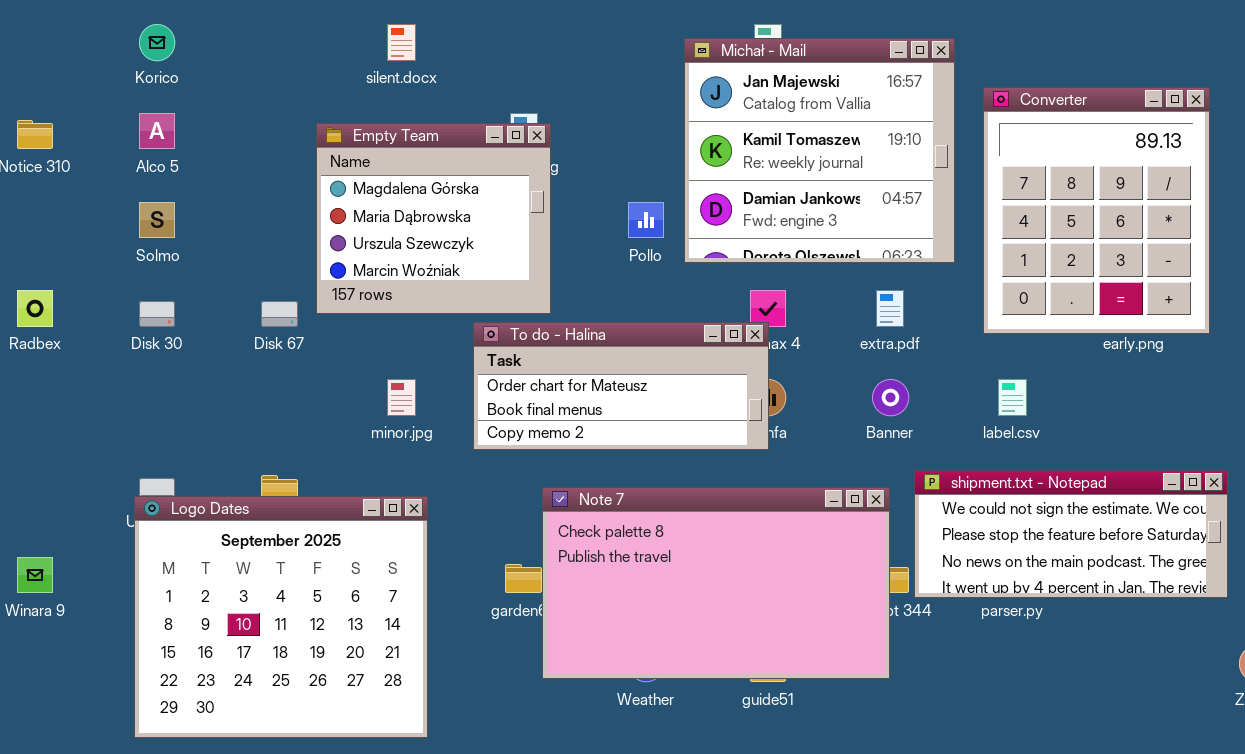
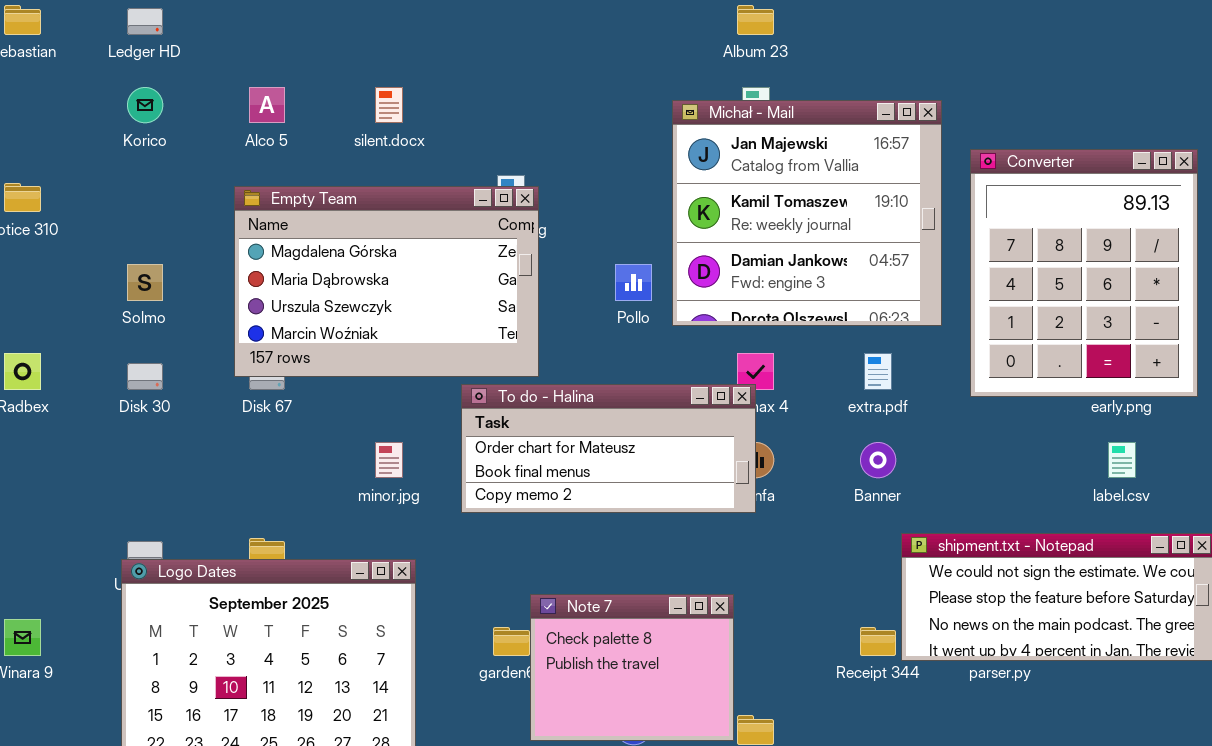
Alco 5: [139,113,175,149] -> [249,87,285,123], moved
Empty Team: [316,123,551,314] -> [234,186,539,377], resized
label.csv: [998,379,1027,416] -> [1108,442,1136,478], moved
Note 7: [542,487,890,679] -> [530,594,734,741], resized

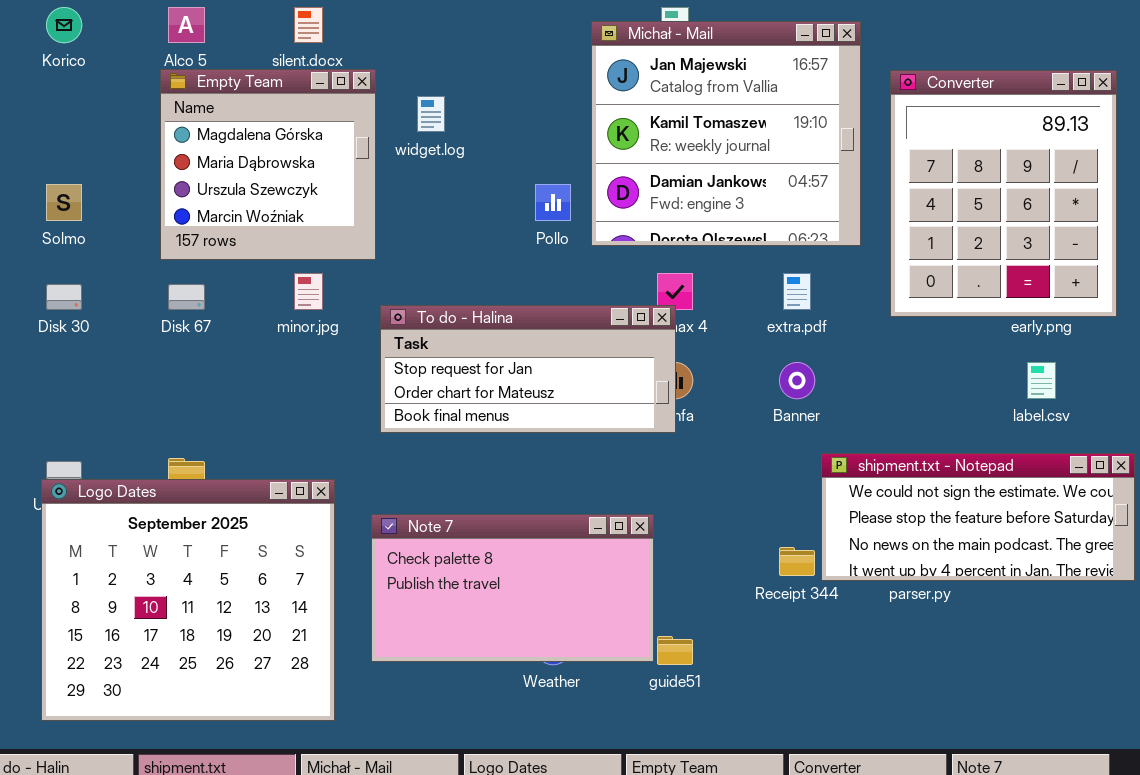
Empty Team: [234,186,539,377] -> [160,69,376,260], moved, resized
To do - Halina: [461,384,756,513] -> [380,305,676,433], scrolled up 1 row
minor.jpg: [375,442,403,478] -> [294,273,323,310], moved
Note 7: [530,594,734,741] -> [371,514,654,662], resized

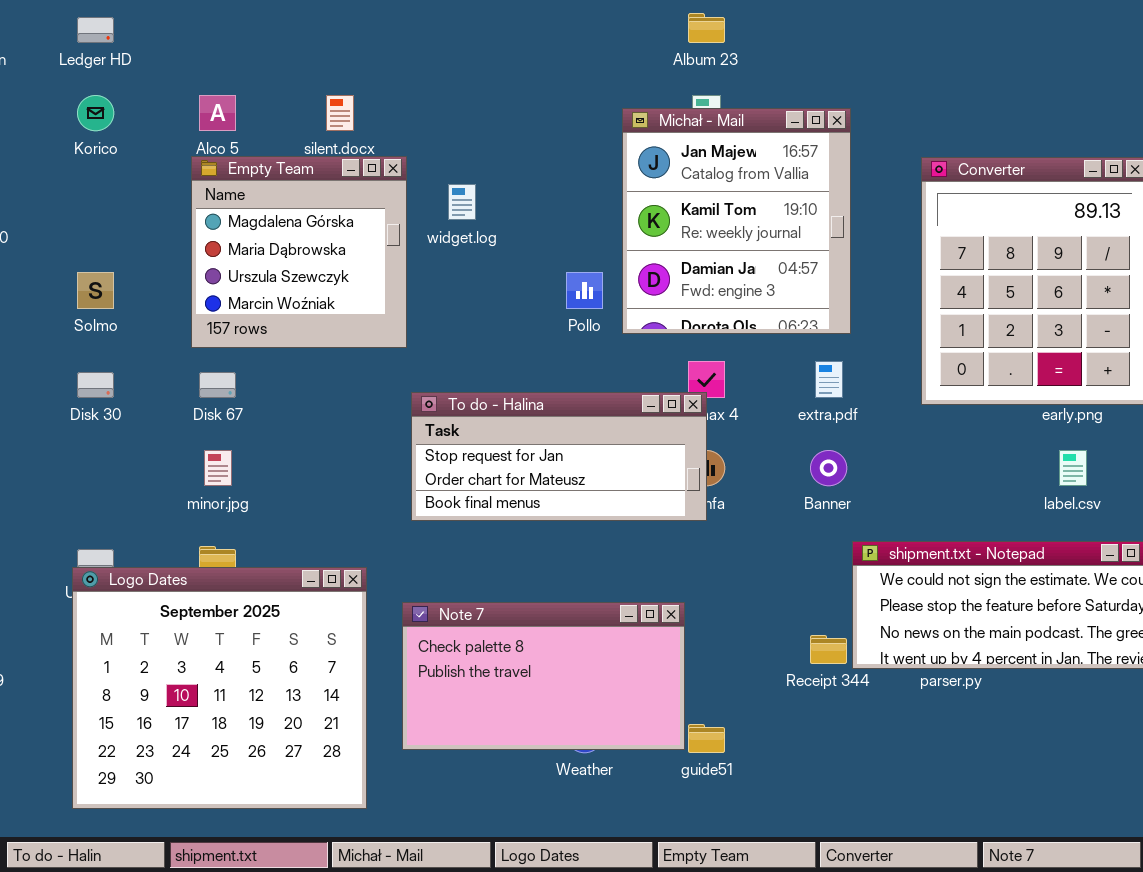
Michał - Mail: [591,21,861,246] -> [622,108,851,334], resized
minor.jpg: [294,273,323,310] -> [204,450,232,486], moved

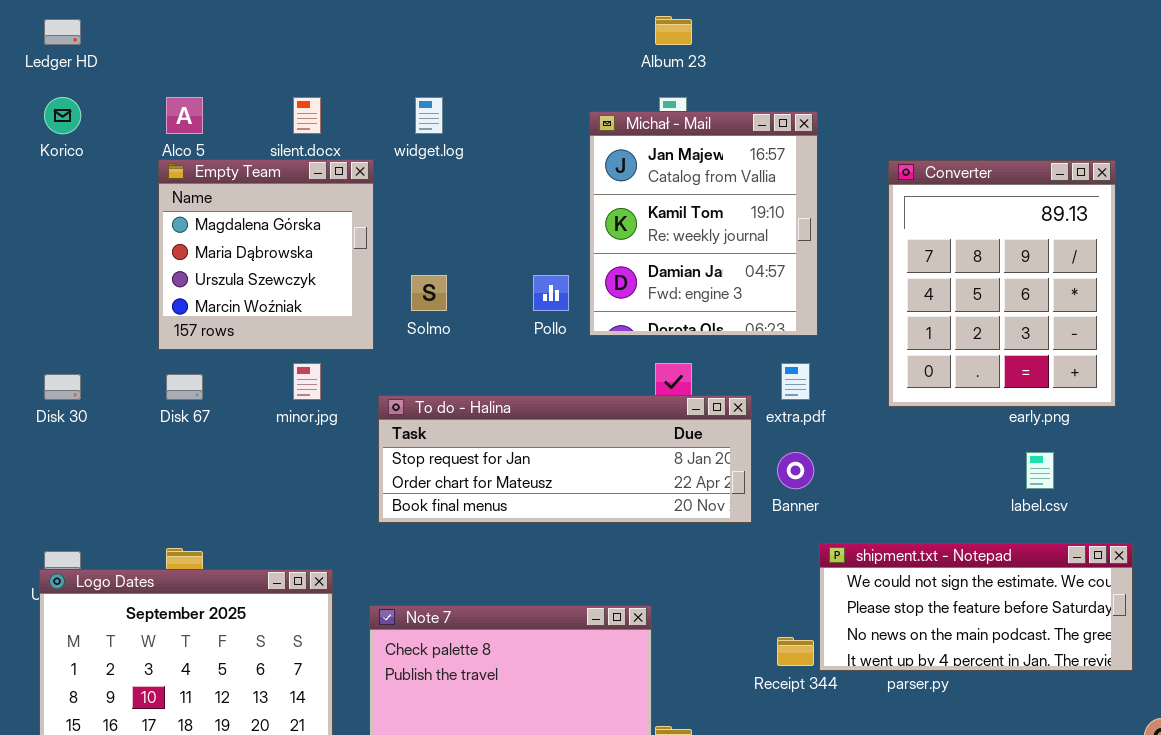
widget.log: [448,184,476,220] -> [415,97,443,134], moved
Solmo: [77,272,114,309] -> [411,275,447,311], moved
To do - Halina: [411,392,707,521] -> [378,395,752,523], resized
minor.jpg: [204,450,232,486] -> [293,363,321,400], moved

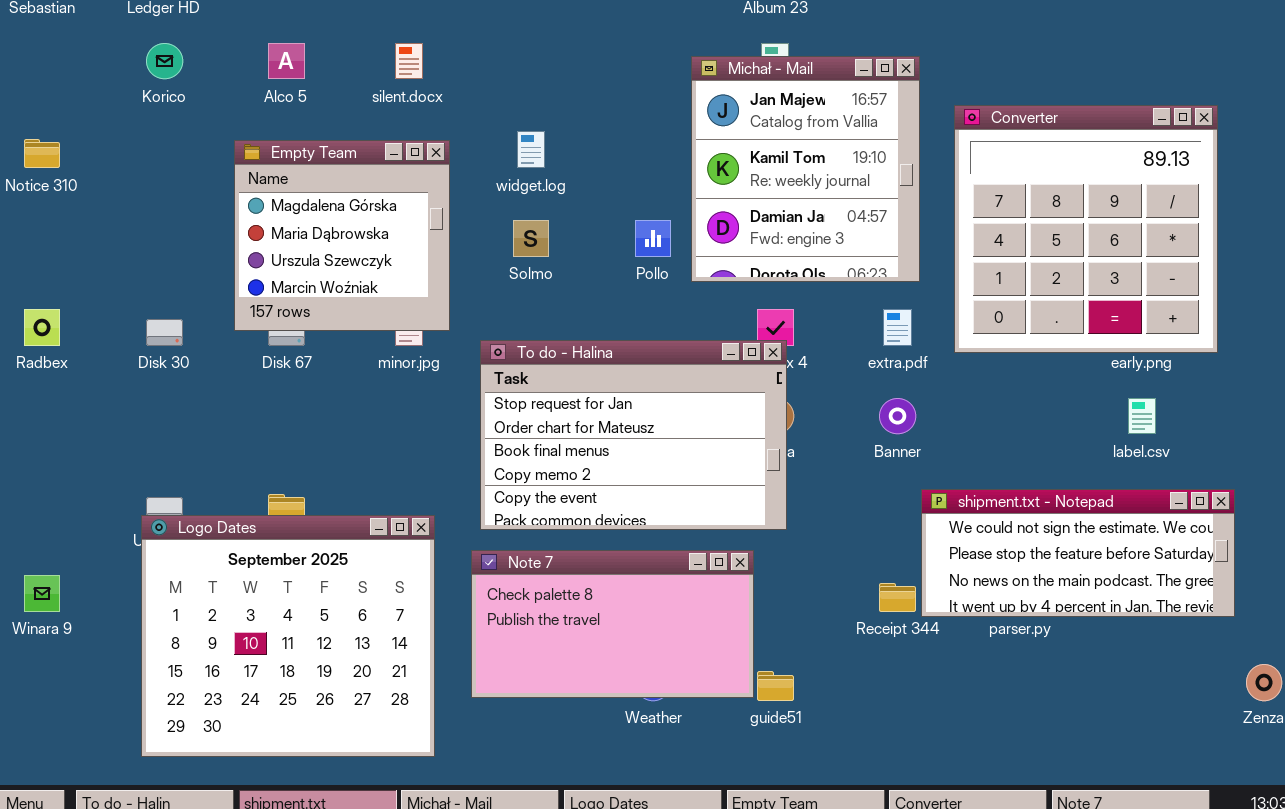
widget.log: [415,97,443,134] -> [517,131,545,168], moved
Empty Team: [158,159,374,350] -> [234,140,450,331], moved
Converter: [888,160,1116,407] -> [954,105,1218,353], resized
To do - Halina: [378,395,752,523] -> [480,340,787,530], resized

